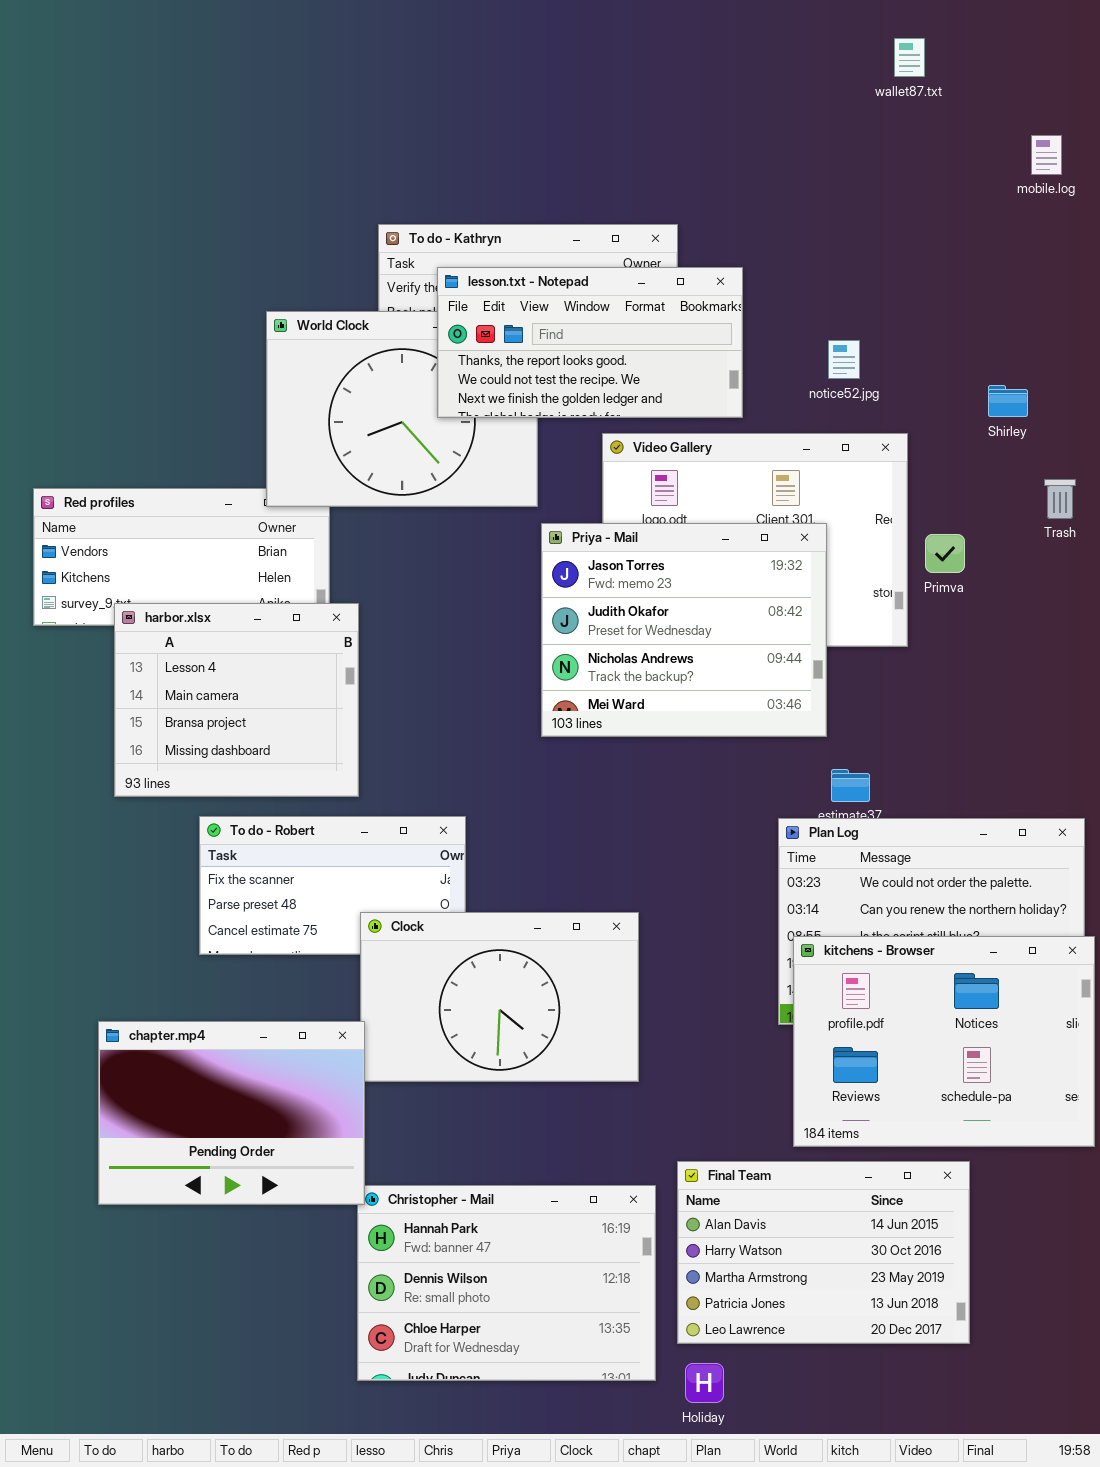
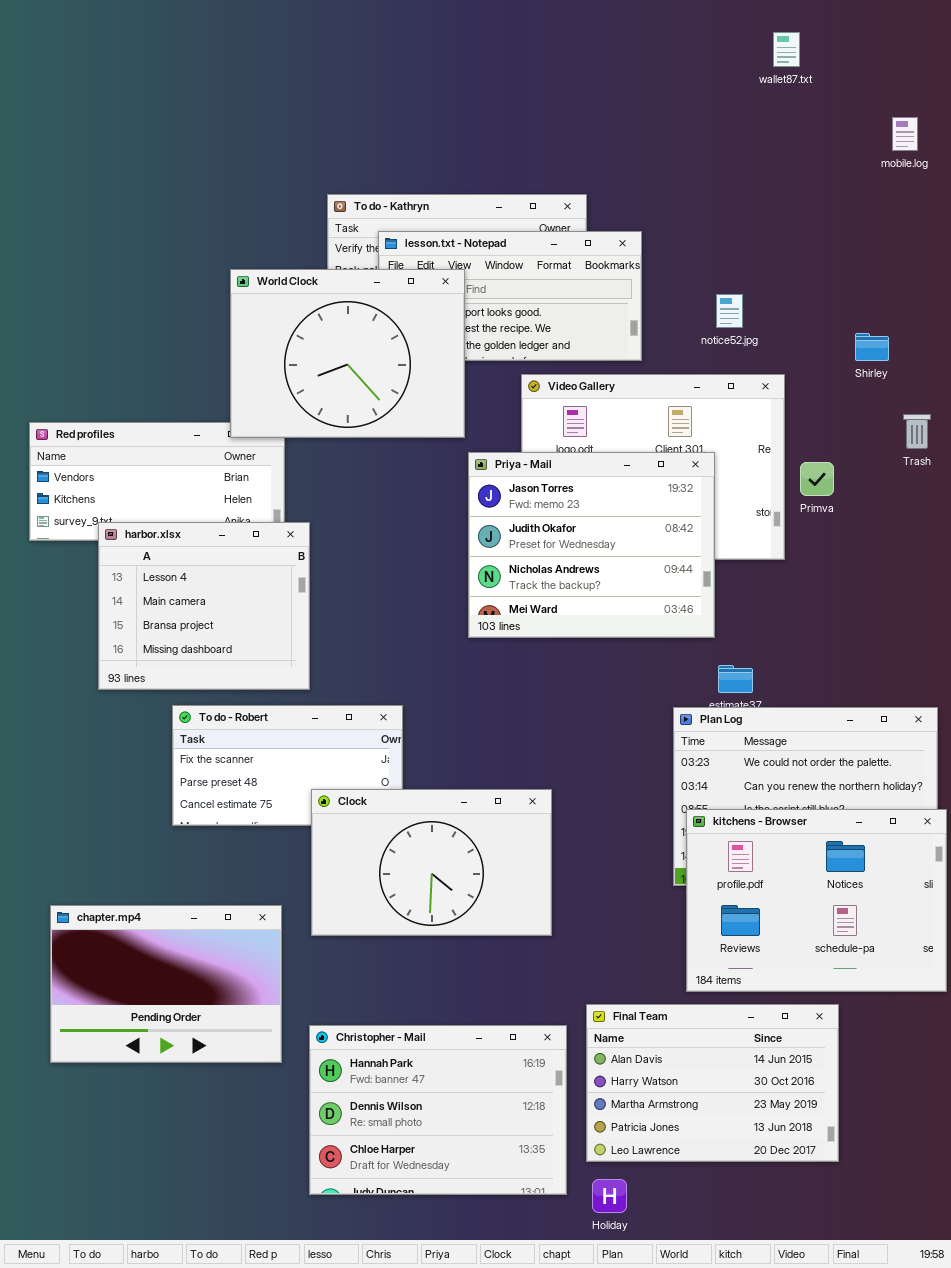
World Clock: [266,311,538,507] -> [230,269,465,438], raised
chapter.mp4: [98,1021,365,1205] -> [50,905,282,1063], moved

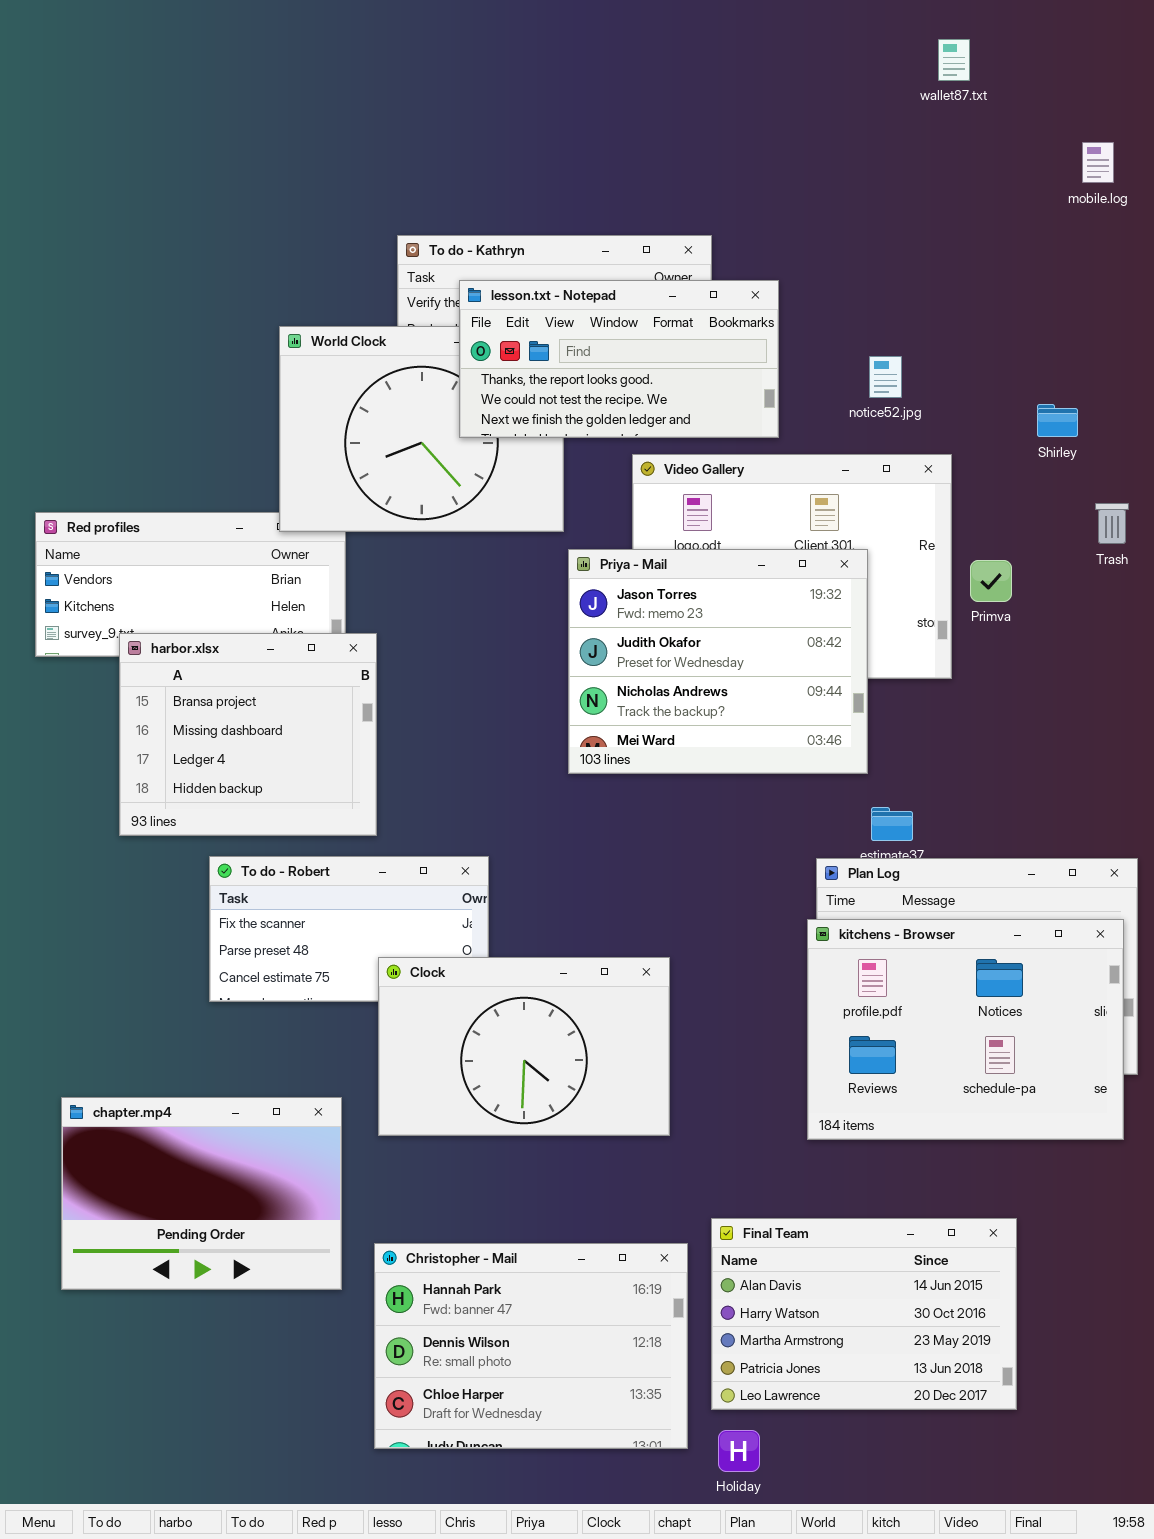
lesson.txt - Notepad: [378,231,642,361] -> [459,280,779,438], raised
harbor.xlsx: [98,522,310,690] -> [119,633,377,836], scrolled down 2 rows
kitchens - Browser: [686,809,947,992] -> [807,919,1124,1140], moved

